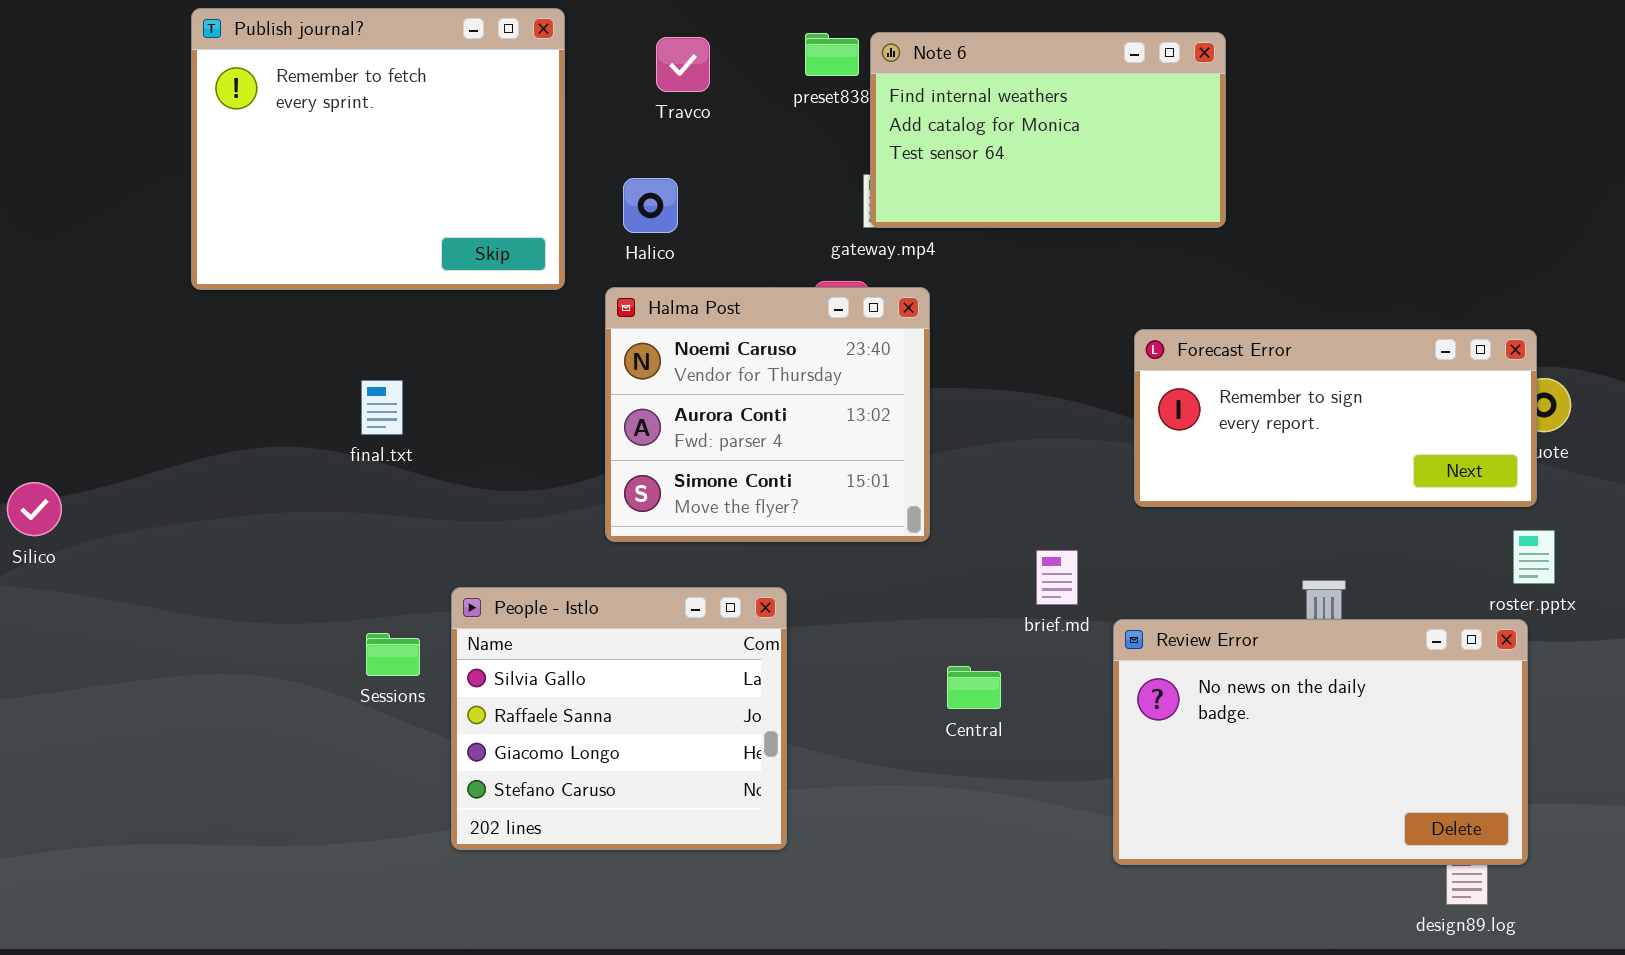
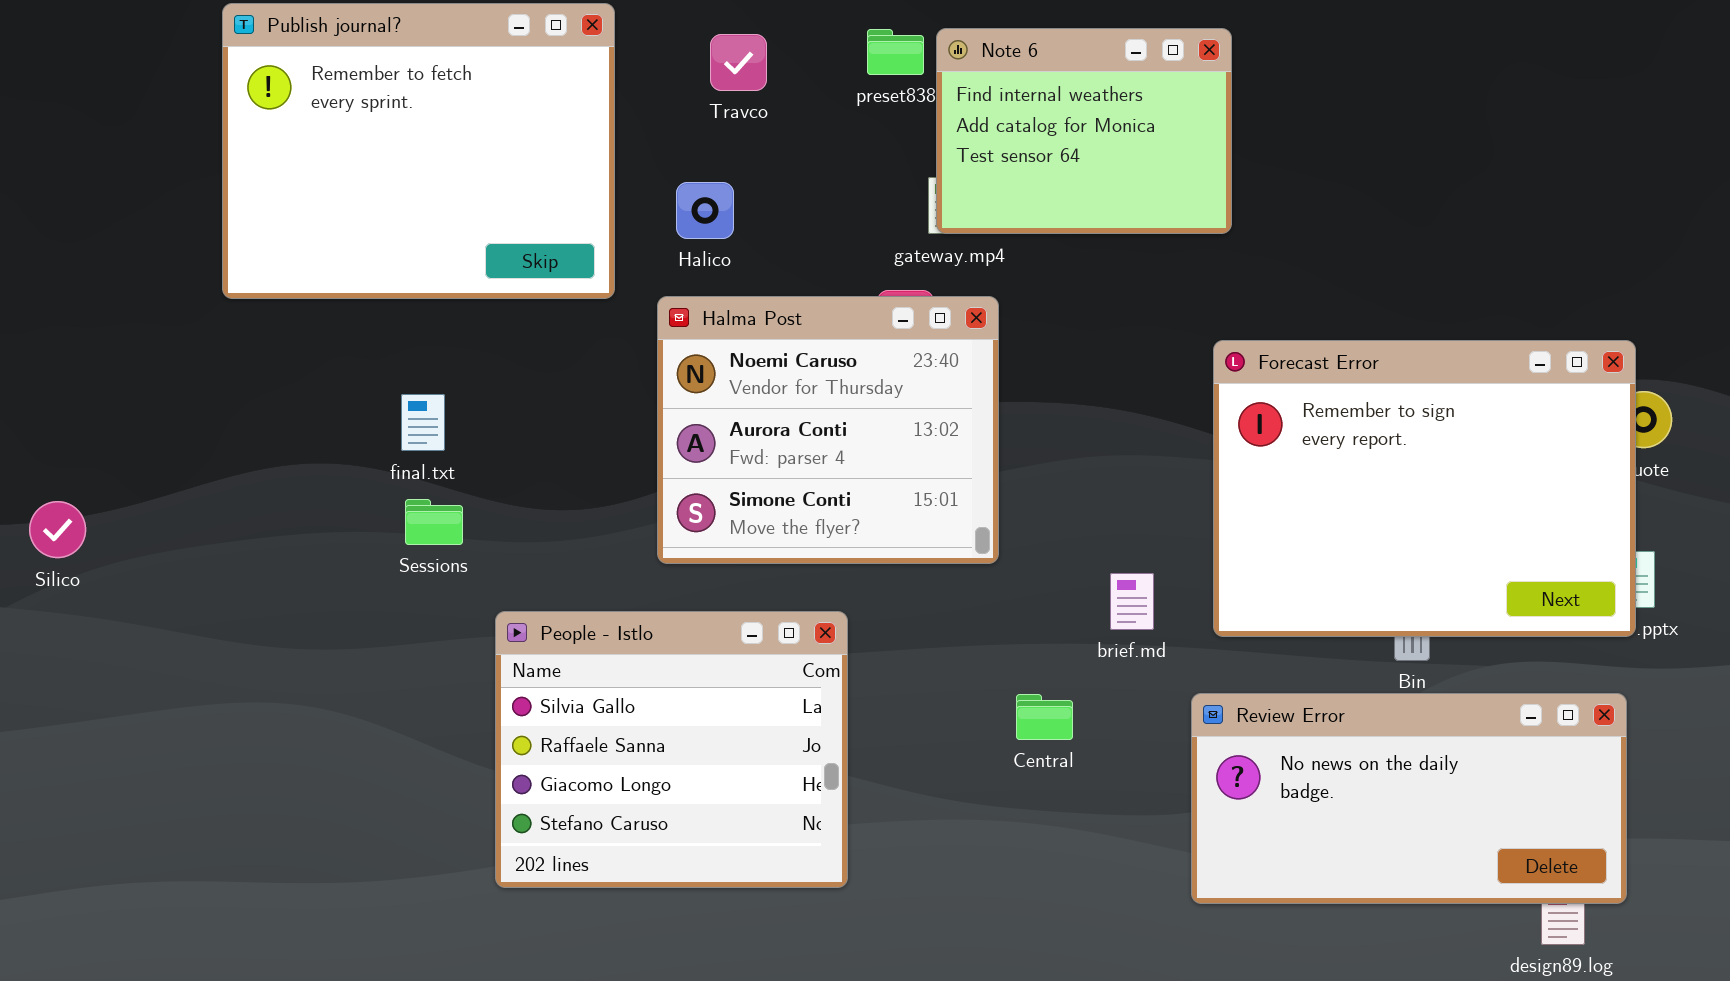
Note 6: [870,32,1226,228] -> [936,28,1232,234], resized
Forecast Error: [1134,329,1537,507] -> [1213,340,1636,637], resized
Review Error: [1113,619,1528,865] -> [1191,693,1627,904], resized
Sessions: [366,633,420,676] -> [405,499,463,545], moved

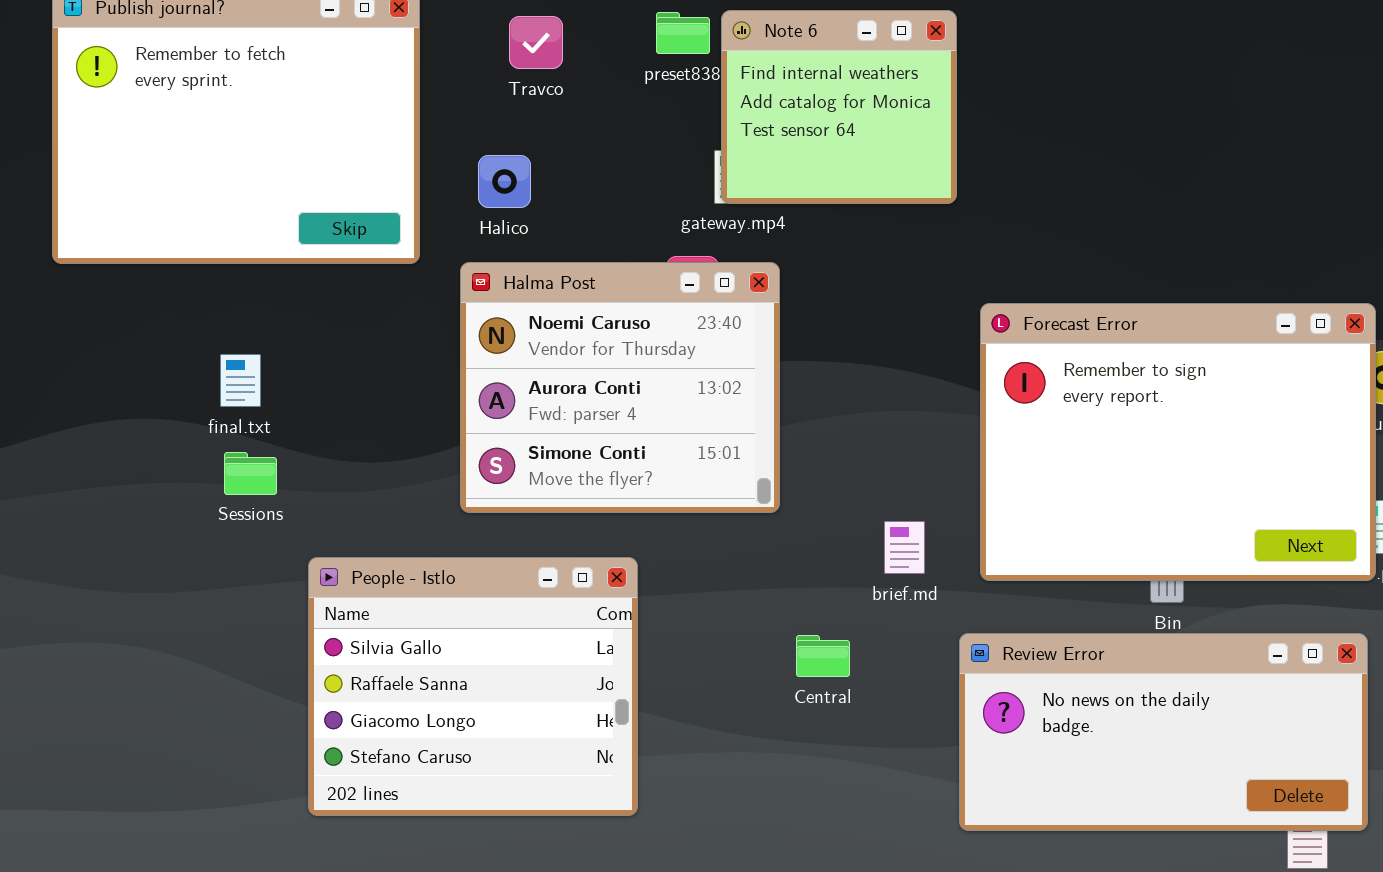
Note 6: [936,28,1232,234] -> [721,10,957,204], resized

